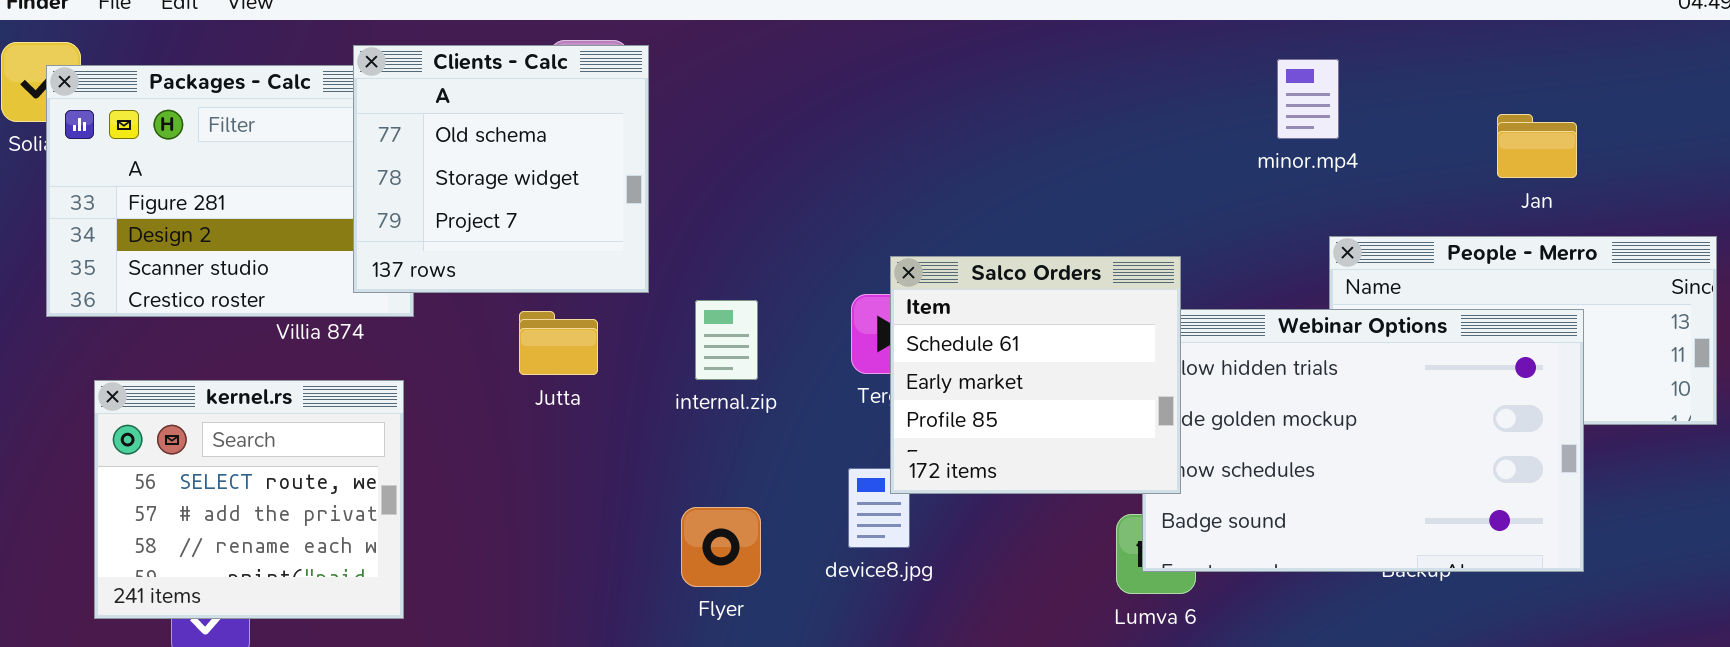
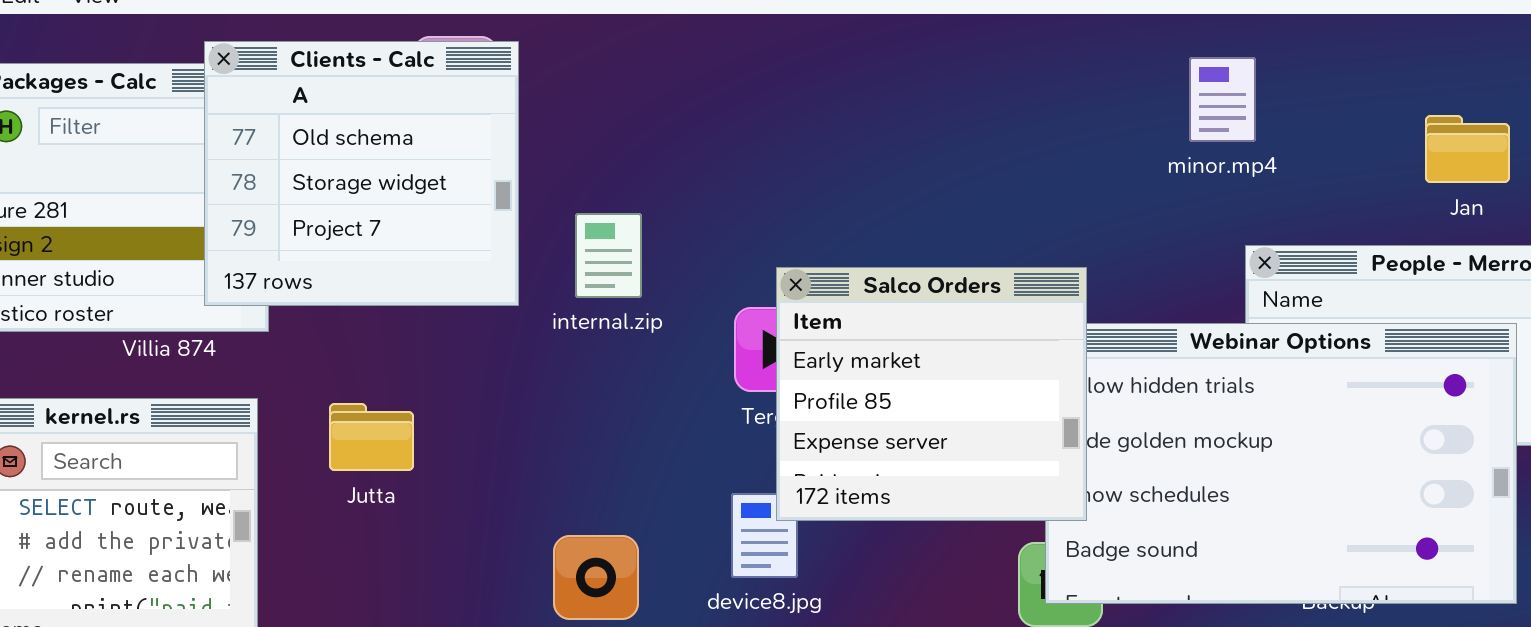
Salco Orders: [890,256,1181,494] -> [776,267,1087,521], scrolled down 1 row
internal.zip: [695,300,758,380] -> [575,213,642,298], moved
Jutta: [519,311,598,375] -> [329,403,414,471], moved

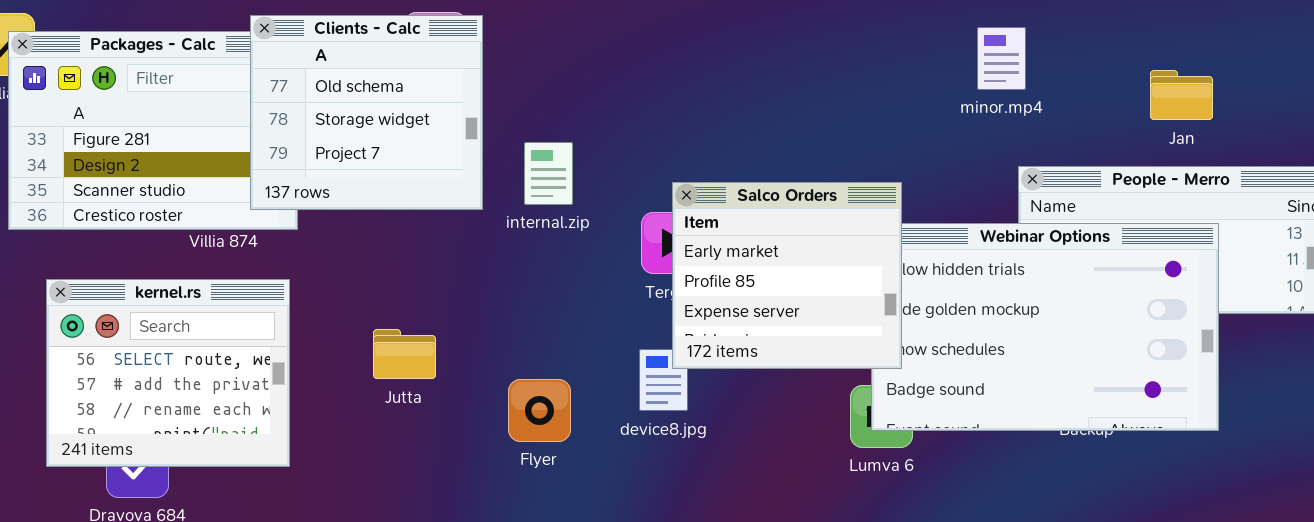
Jutta: [329,403,414,471] -> [373,329,436,379], moved

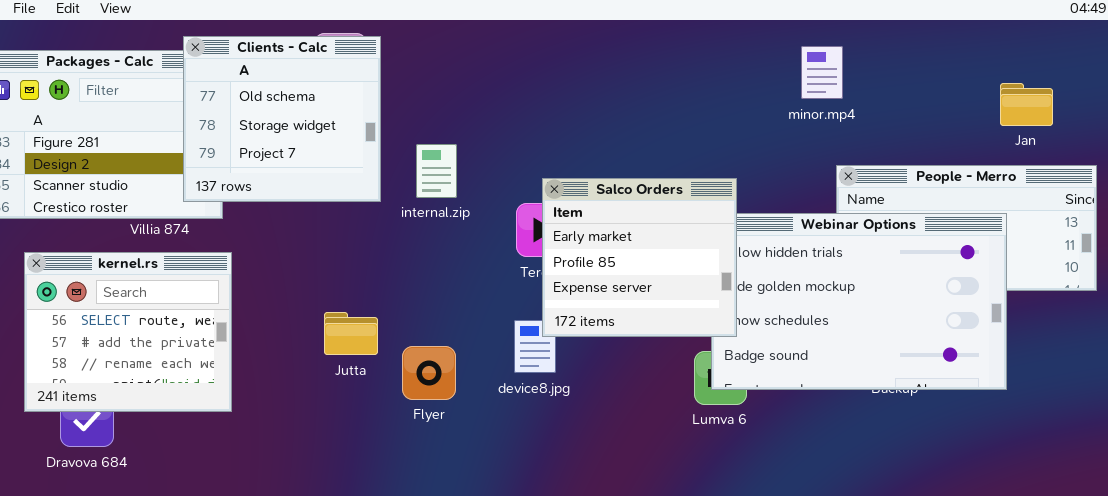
Jan: [1150,70,1213,120] -> [1000,83,1053,126], moved
kernel.rs: [46,279,290,467] -> [24,252,232,412], moved
Jutta: [373,329,436,379] -> [324,312,378,355], moved

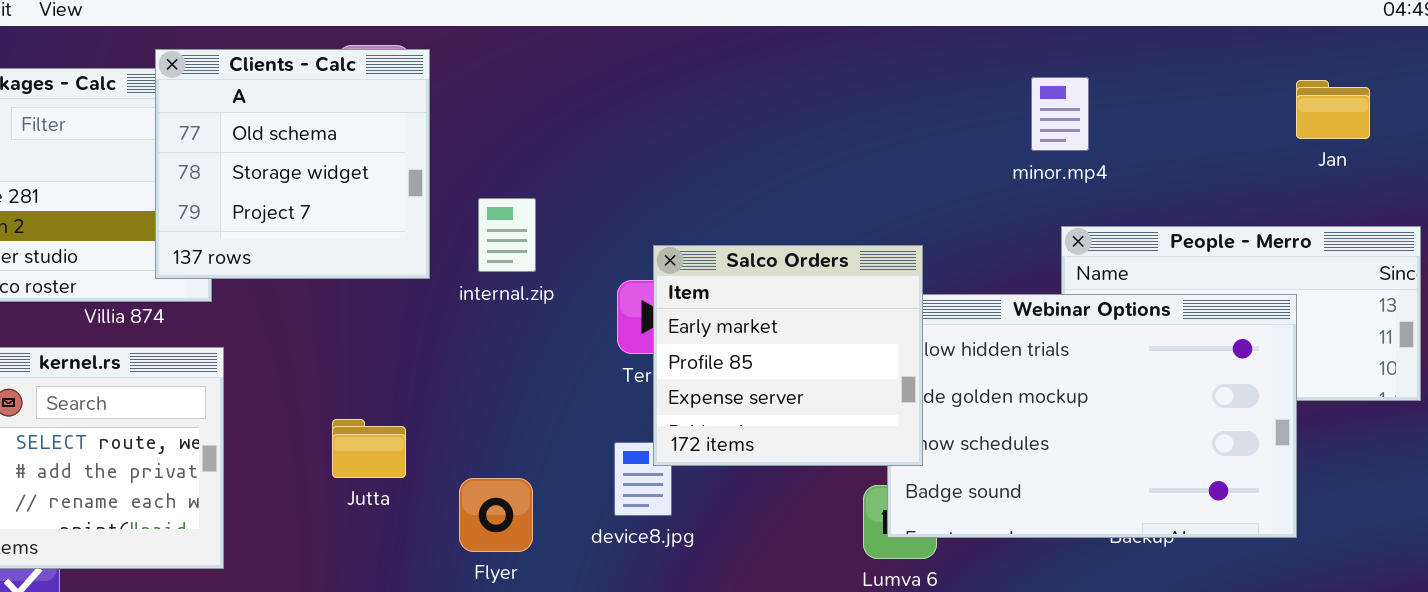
minor.mp4: [801,46,843,99] -> [1031,77,1089,151], moved
Jan: [1000,83,1053,126] -> [1296,80,1370,139], moved
Jutta: [324,312,378,355] -> [332,419,406,478], moved

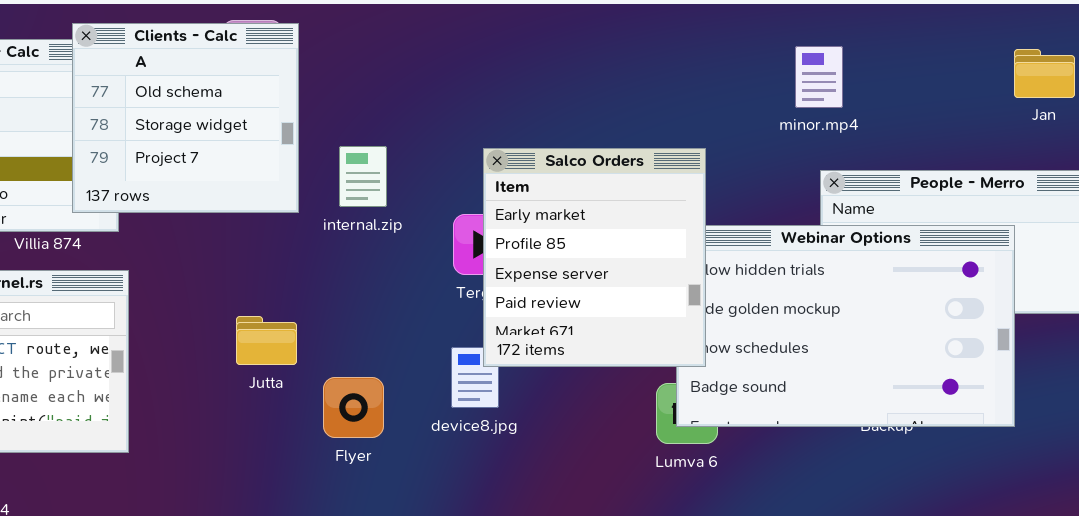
Salco Orders: [653,245,923,466] -> [483,148,706,367], resized
Jutta: [332,419,406,478] -> [236,316,297,365], moved

